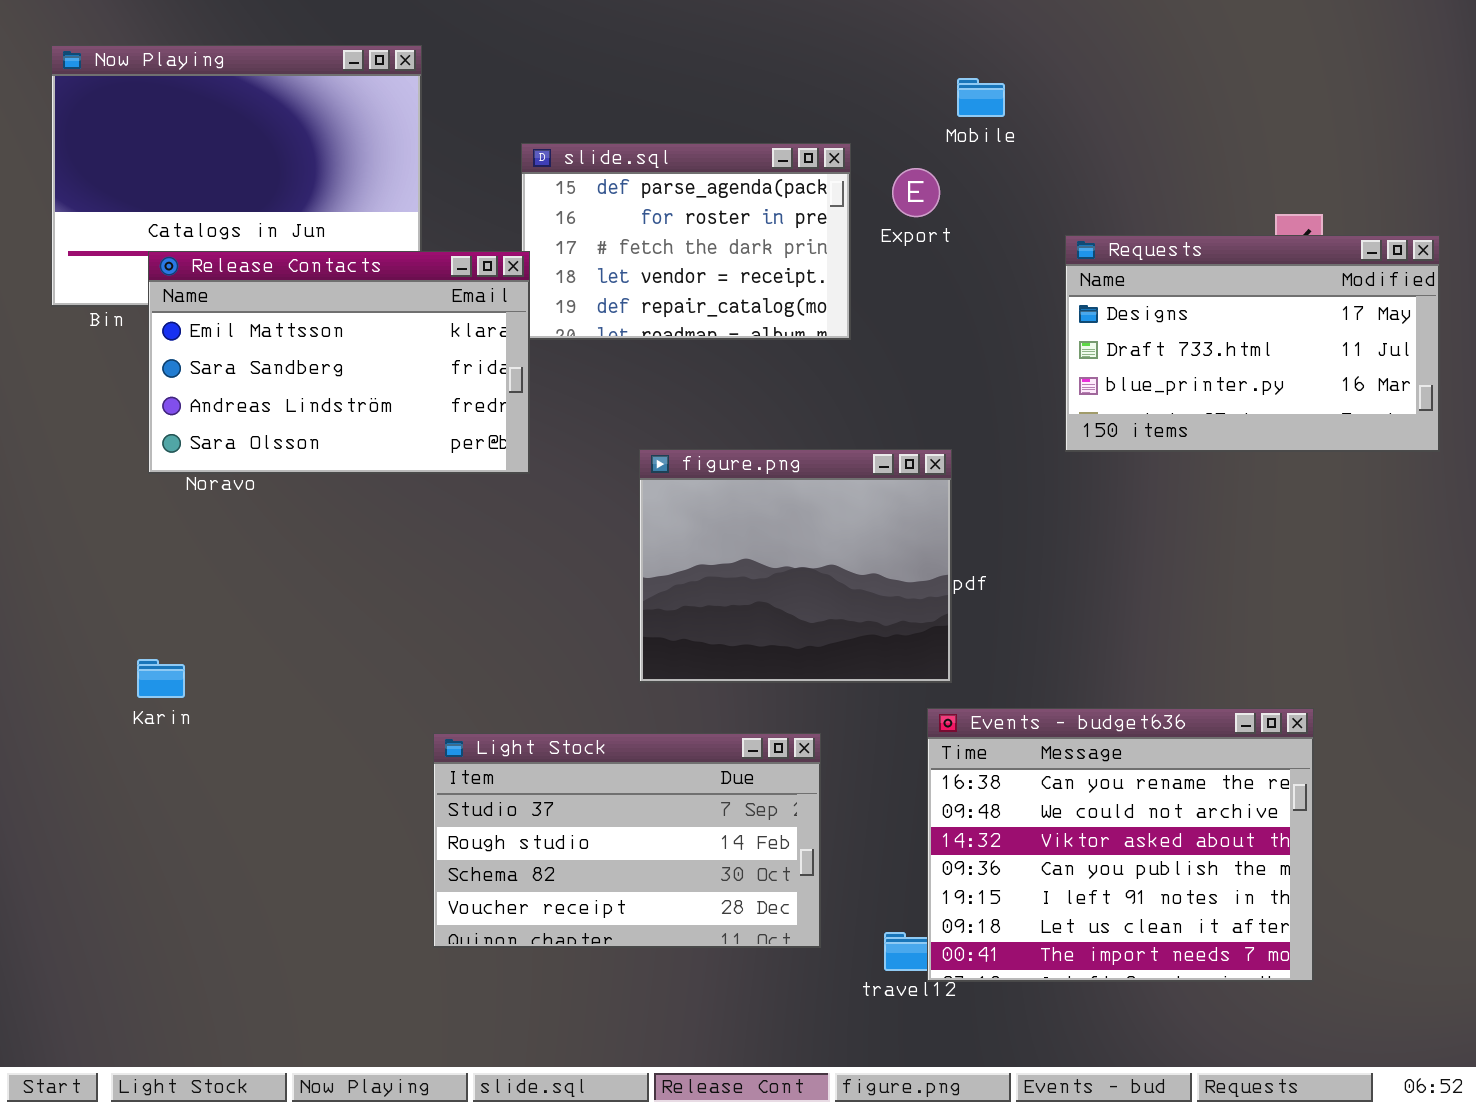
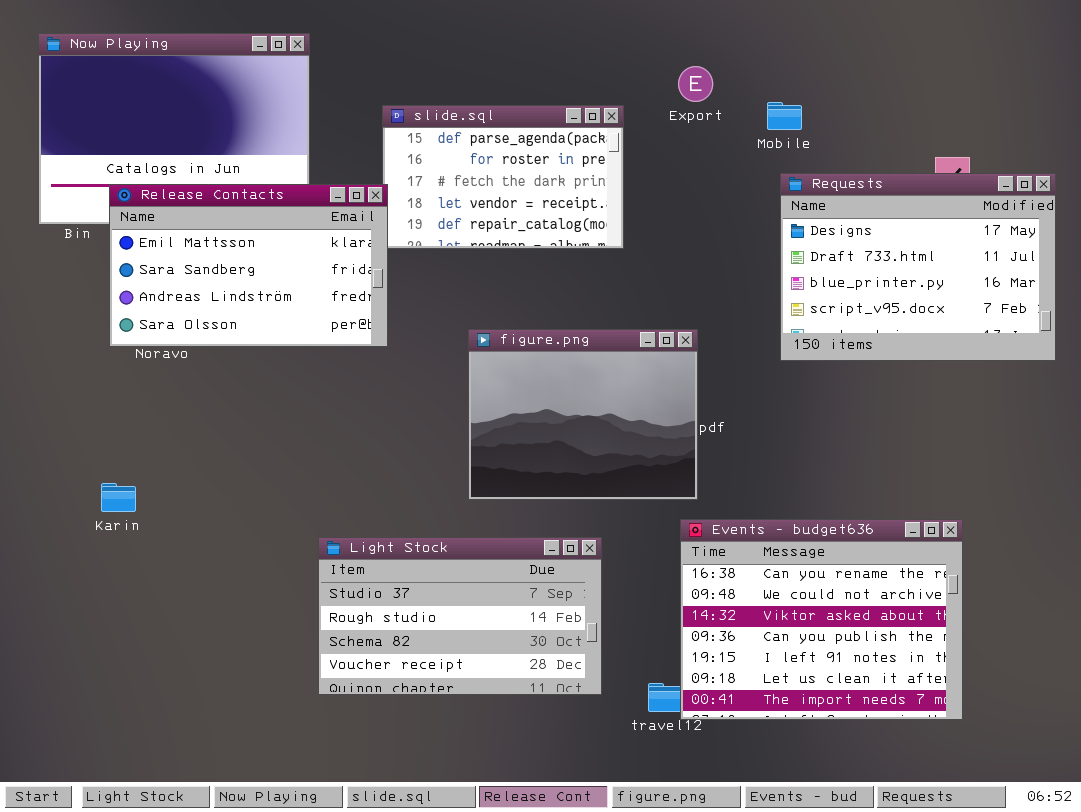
Mobile: [957,78,1005,117] -> [767,102,802,130], moved
Export: [892,168,940,217] -> [678,66,713,102], moved
Requests: [1065,235,1440,452] -> [780,173,1056,361], resized

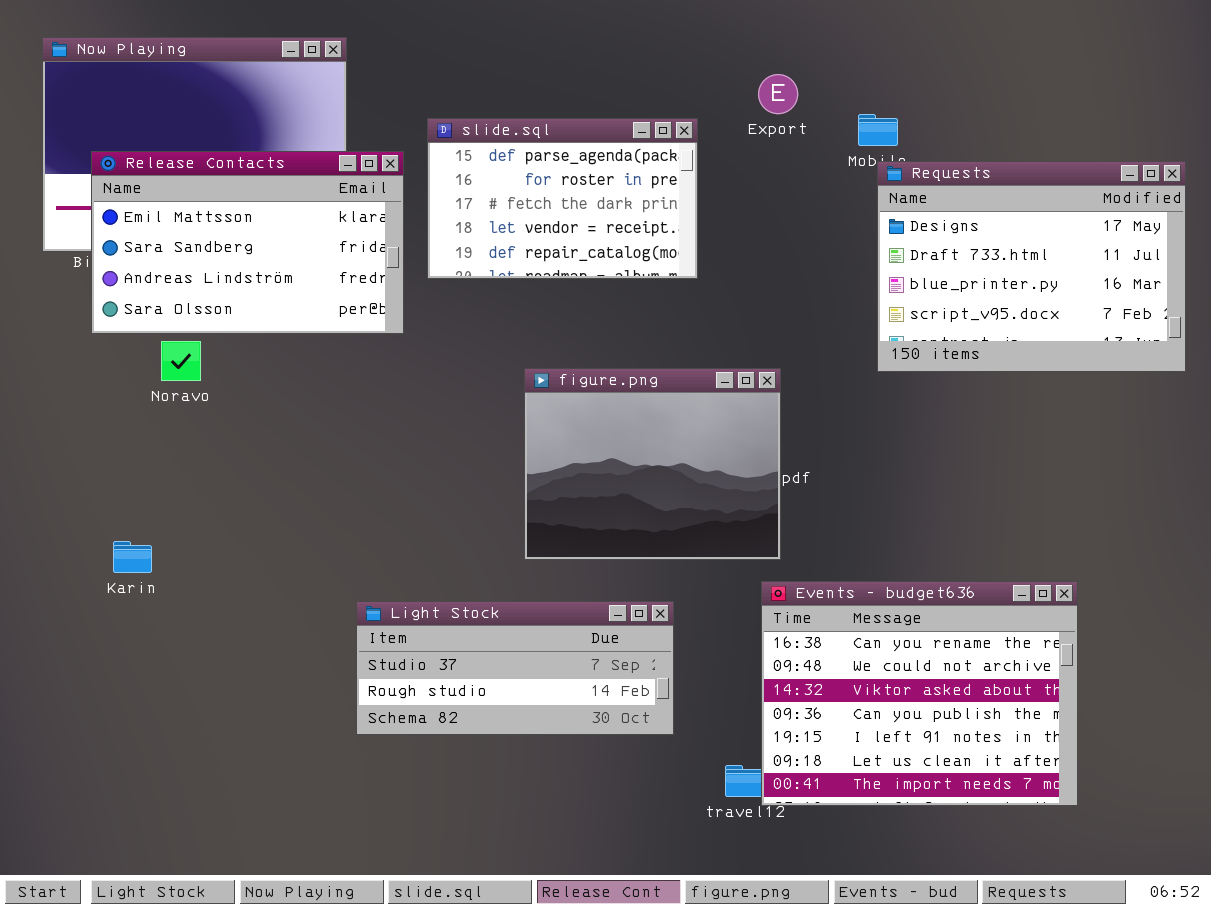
Requests: [780,173,1056,361] -> [877,161,1186,372], moved
Release Contacts: [109,184,388,347] -> [91,151,404,334], moved
Light Stock: [318,537,602,695] -> [356,601,674,735], resized

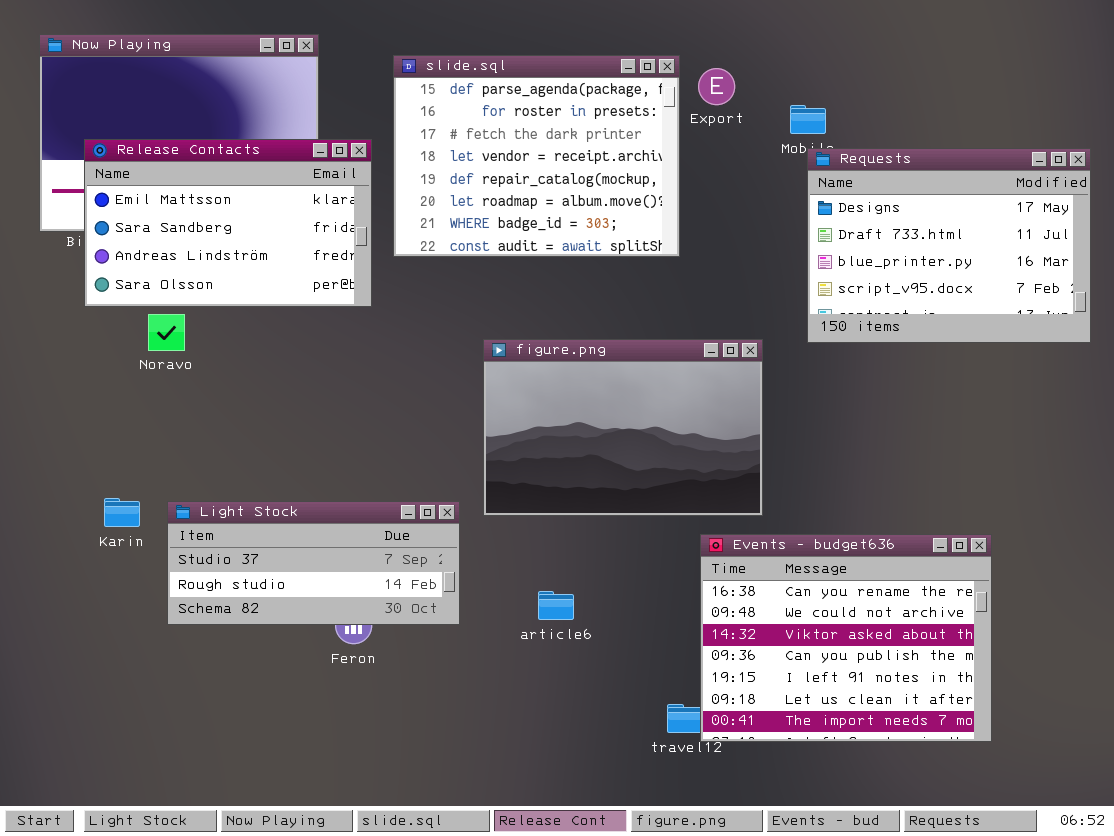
slide.sql: [427,118,698,279] -> [393,55,680,257], resized
figure.png: [524,368,781,560] -> [483,339,763,516], resized
Light Stock: [356,601,674,735] -> [167,501,460,625], moved

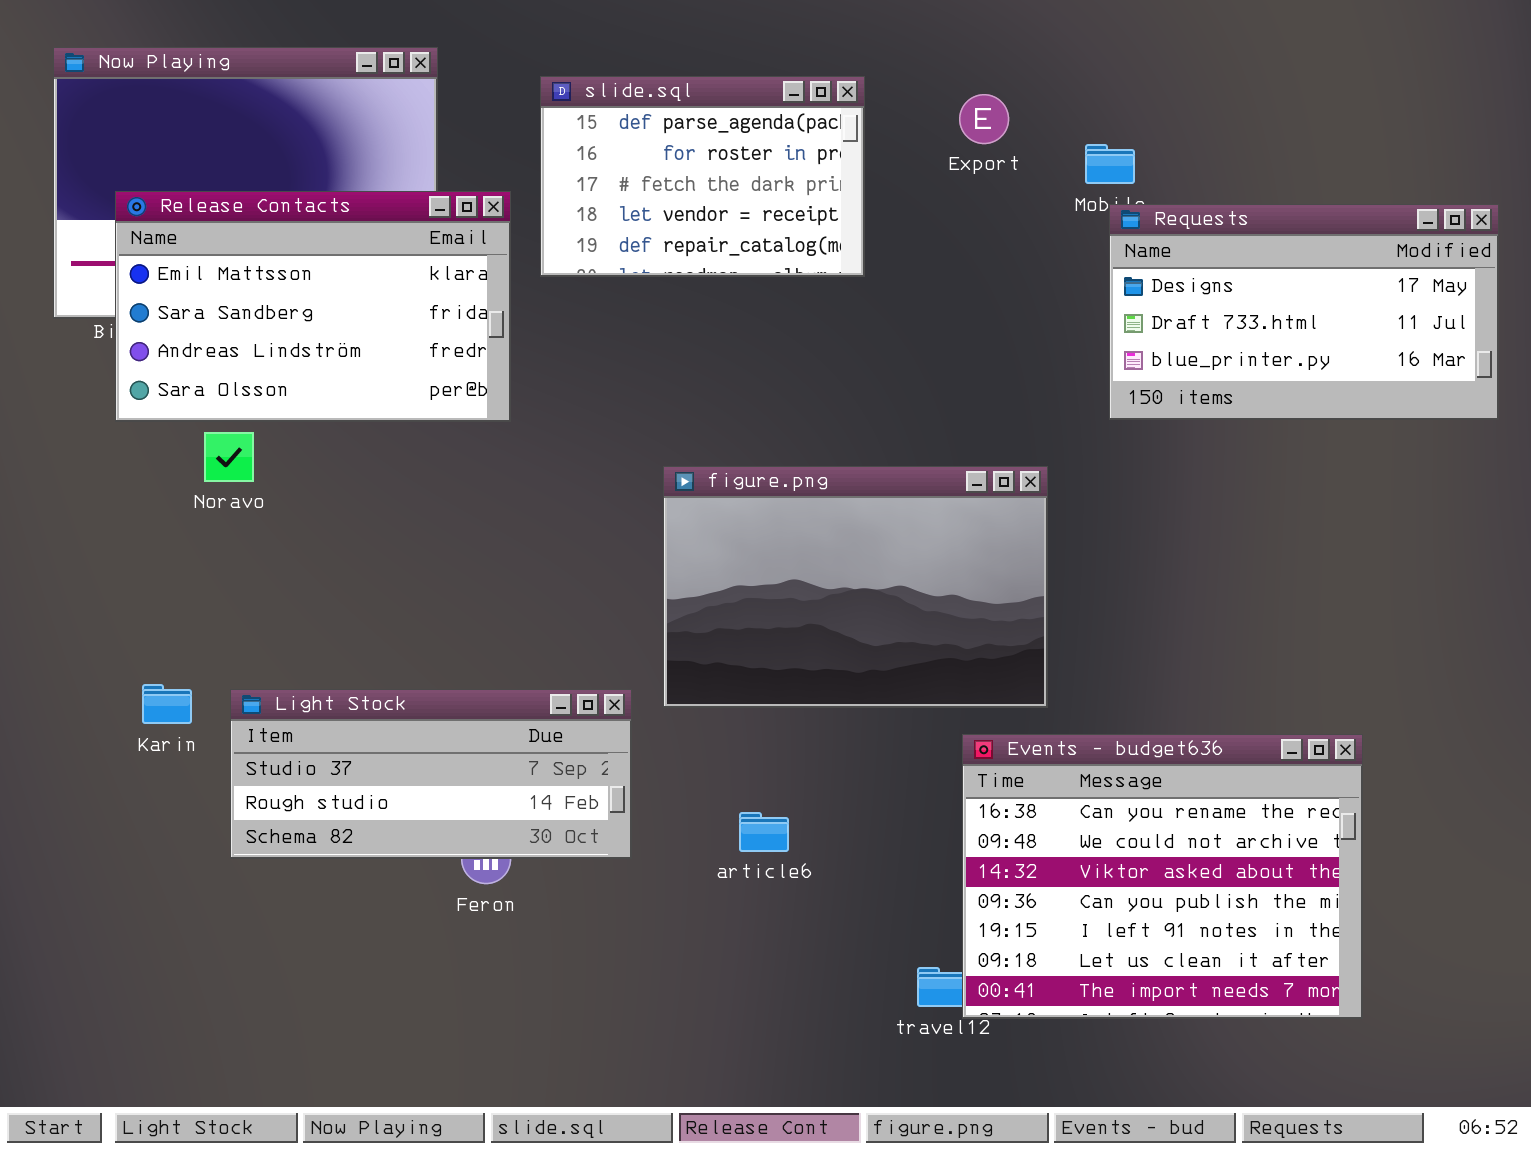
slide.sql: [393,55,680,257] -> [540,76,865,277], resized
Requests: [807,148,1091,343] -> [1109,204,1499,420], resized

